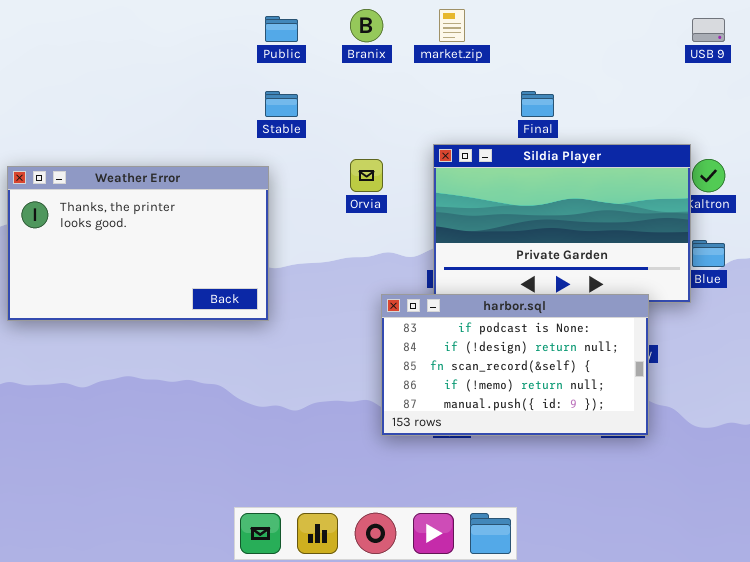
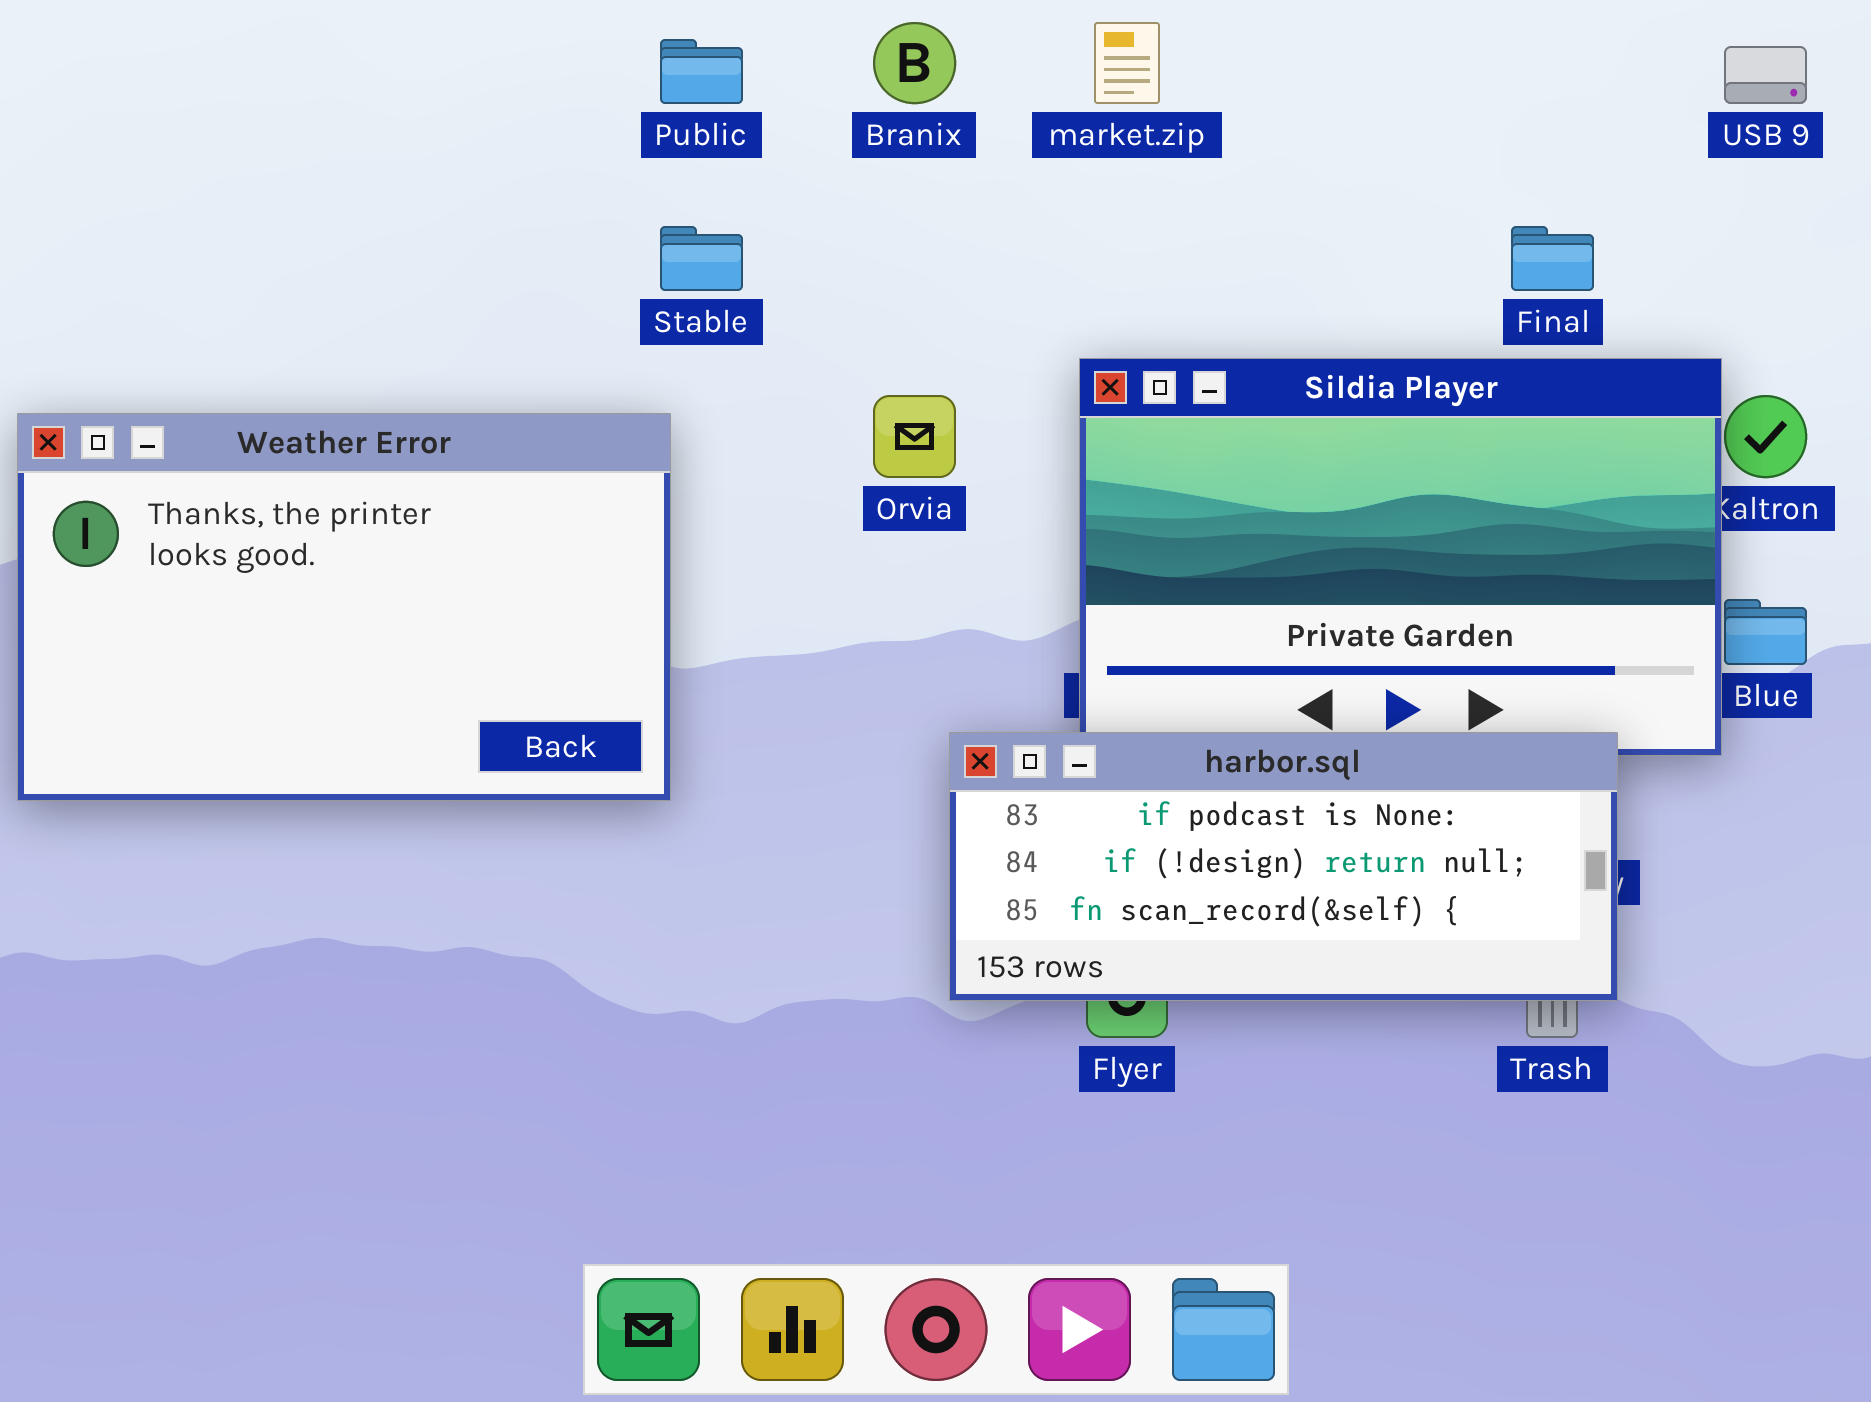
Final: [521,91,554,117] -> [1511,226,1594,291], moved
harbor.sql: [381,294,649,436] -> [949,732,1618,1001], resized

